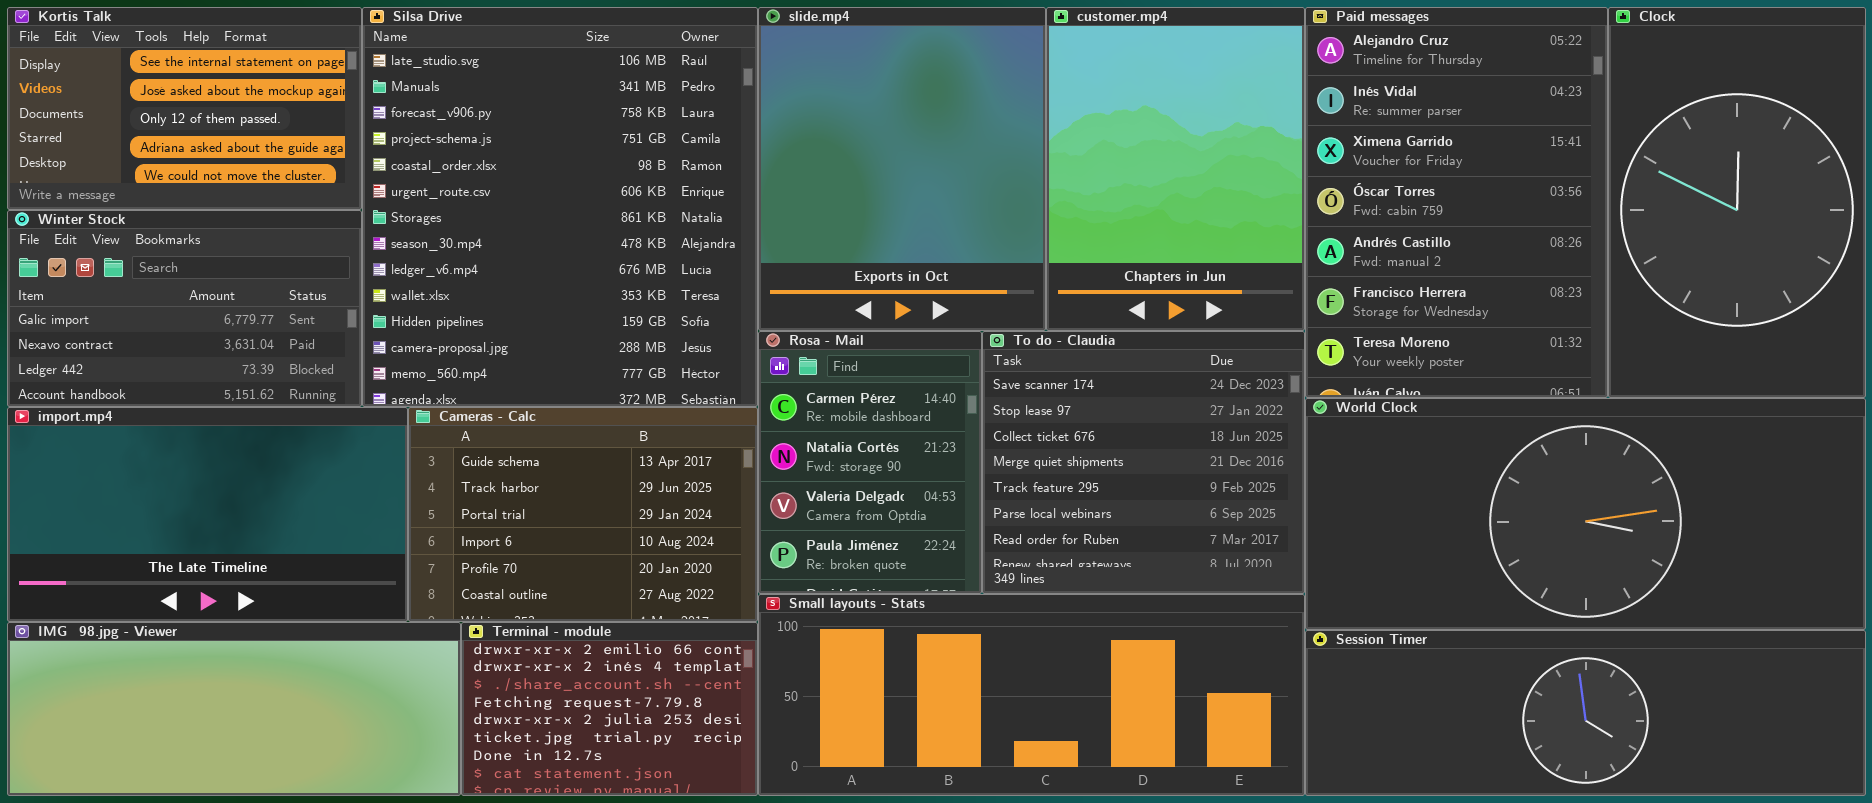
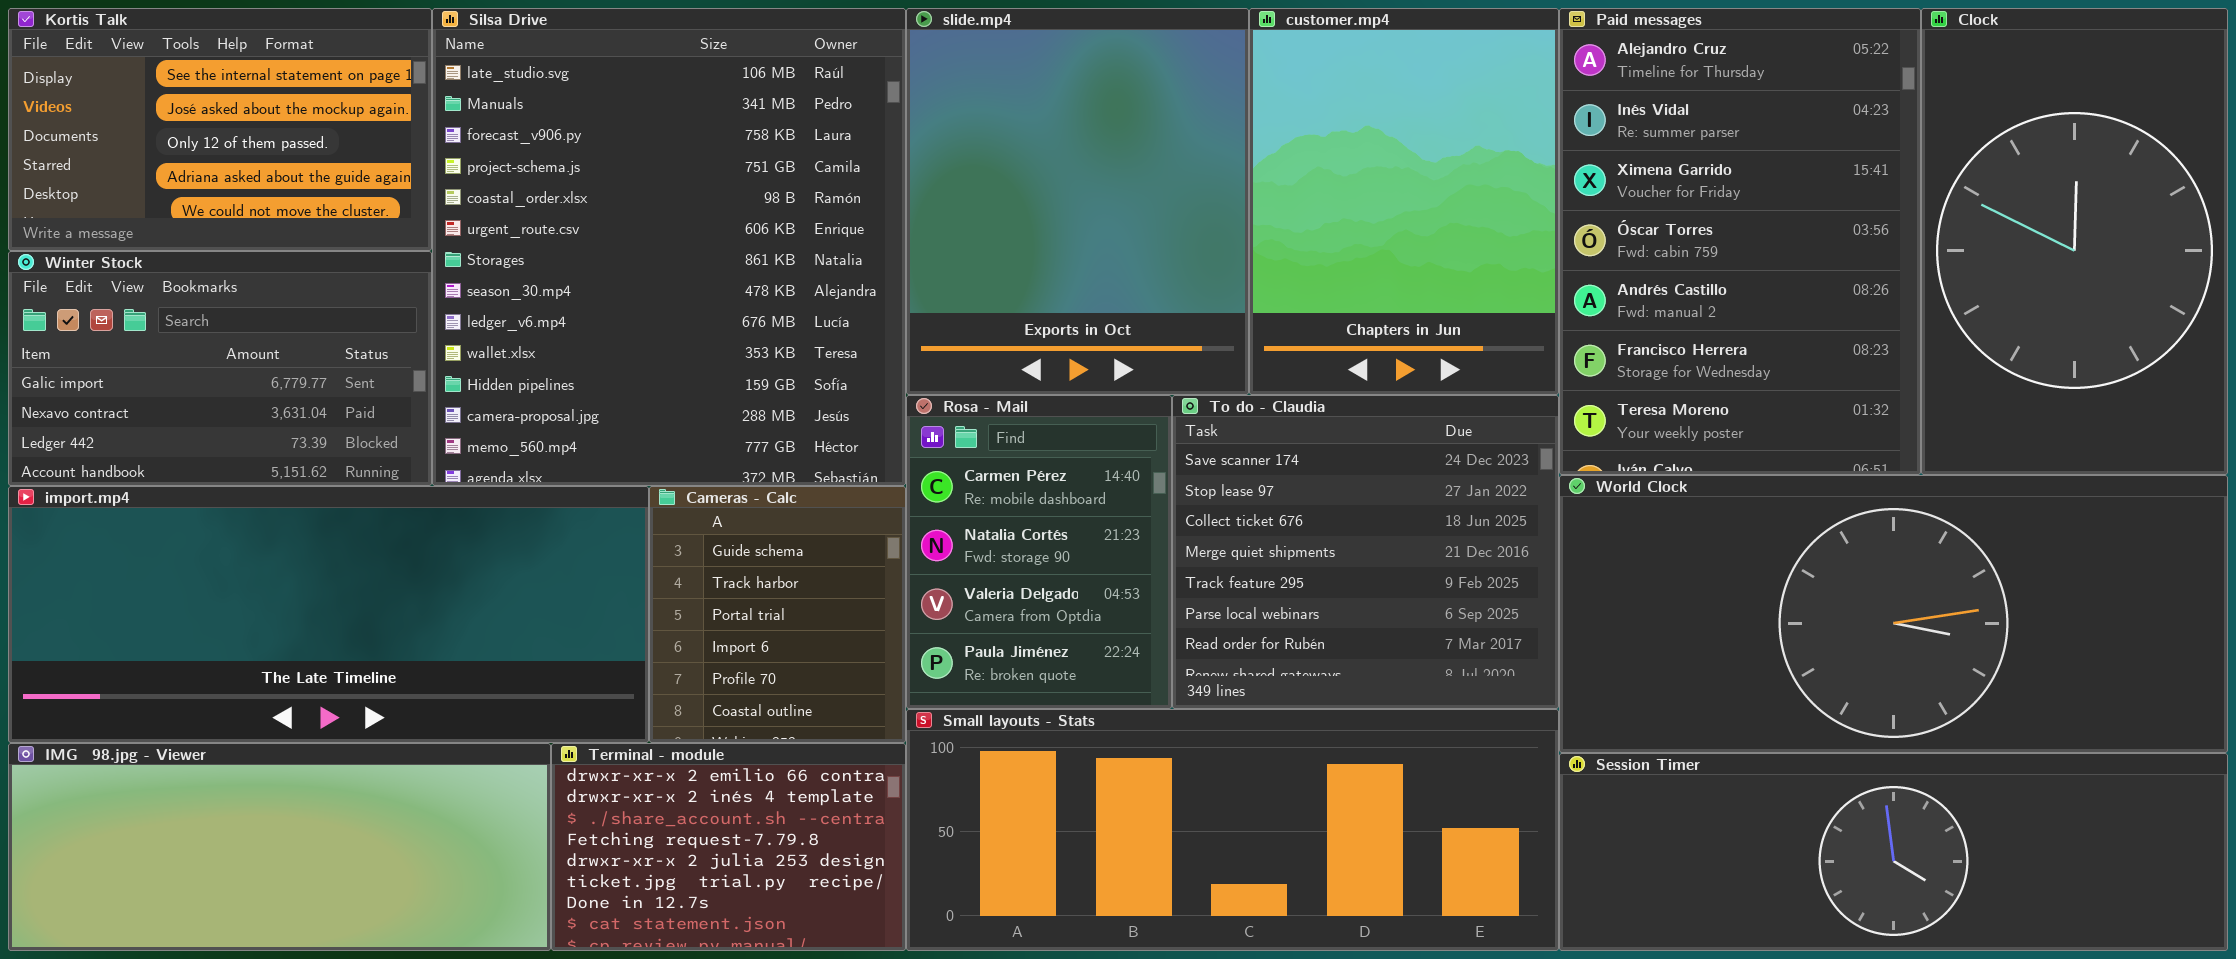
import.mp4: [7,407,408,622] -> [8,486,649,743], resized
Cameras - Calc: [408,407,758,622] -> [649,486,906,743], resized

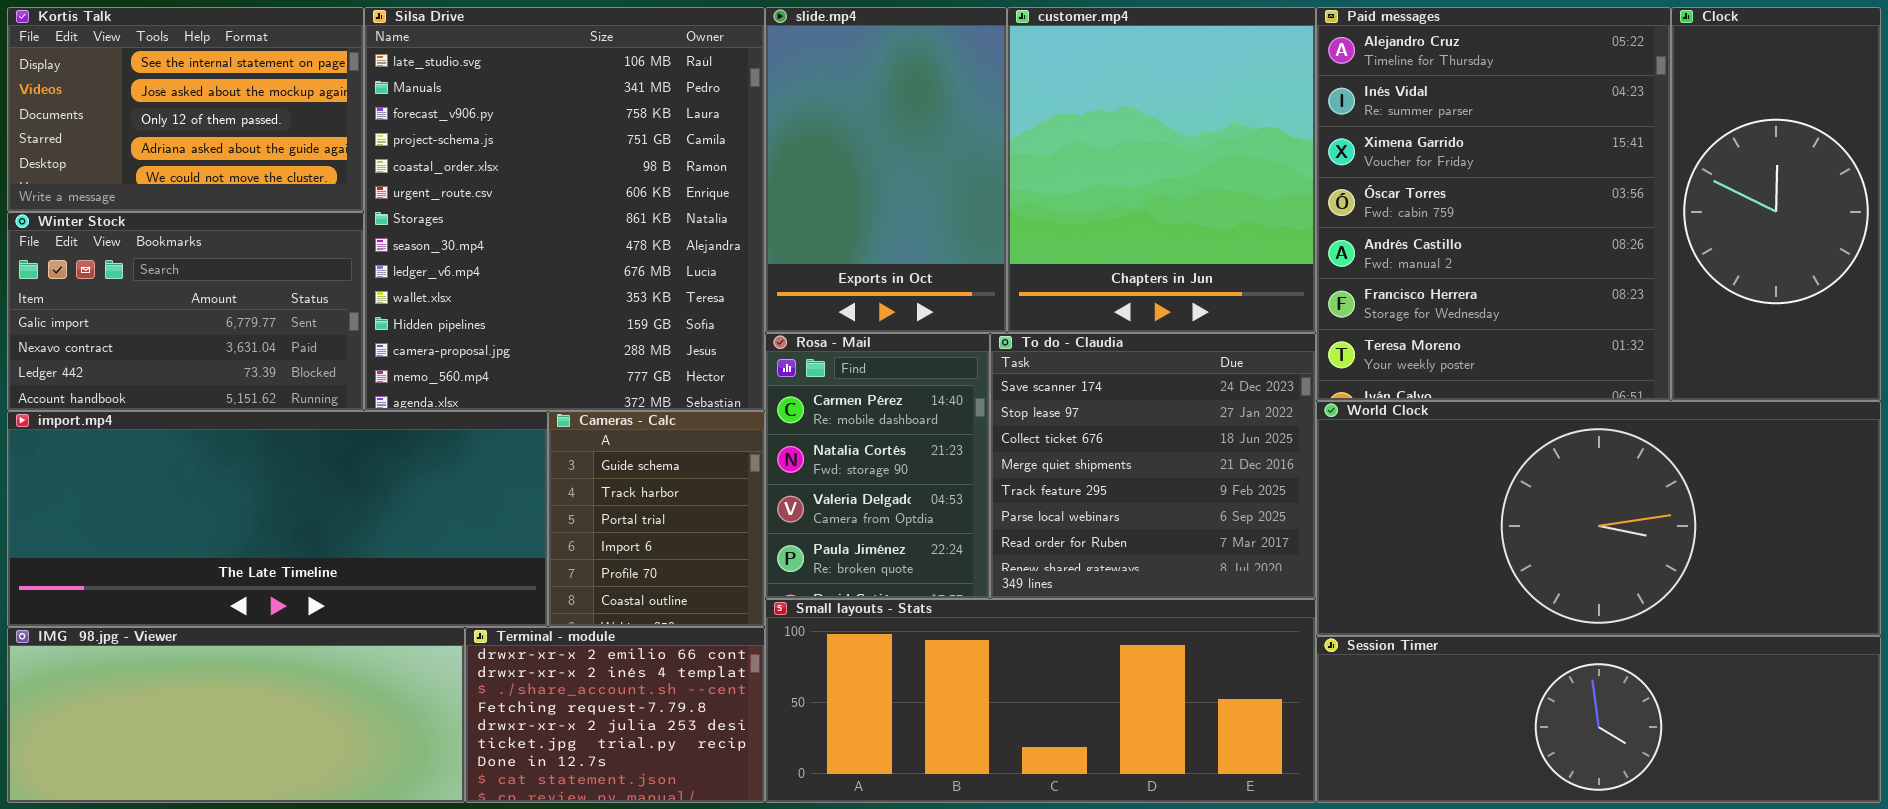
slide.mp4: [906,8,1249,395] -> [765,7,1007,333], resized
customer.mp4: [1249,8,1559,395] -> [1007,7,1316,333], resized
Paid messages: [1559,8,1921,475] -> [1316,7,1671,401], resized
Clock: [1921,8,2228,475] -> [1671,7,1881,401], resized

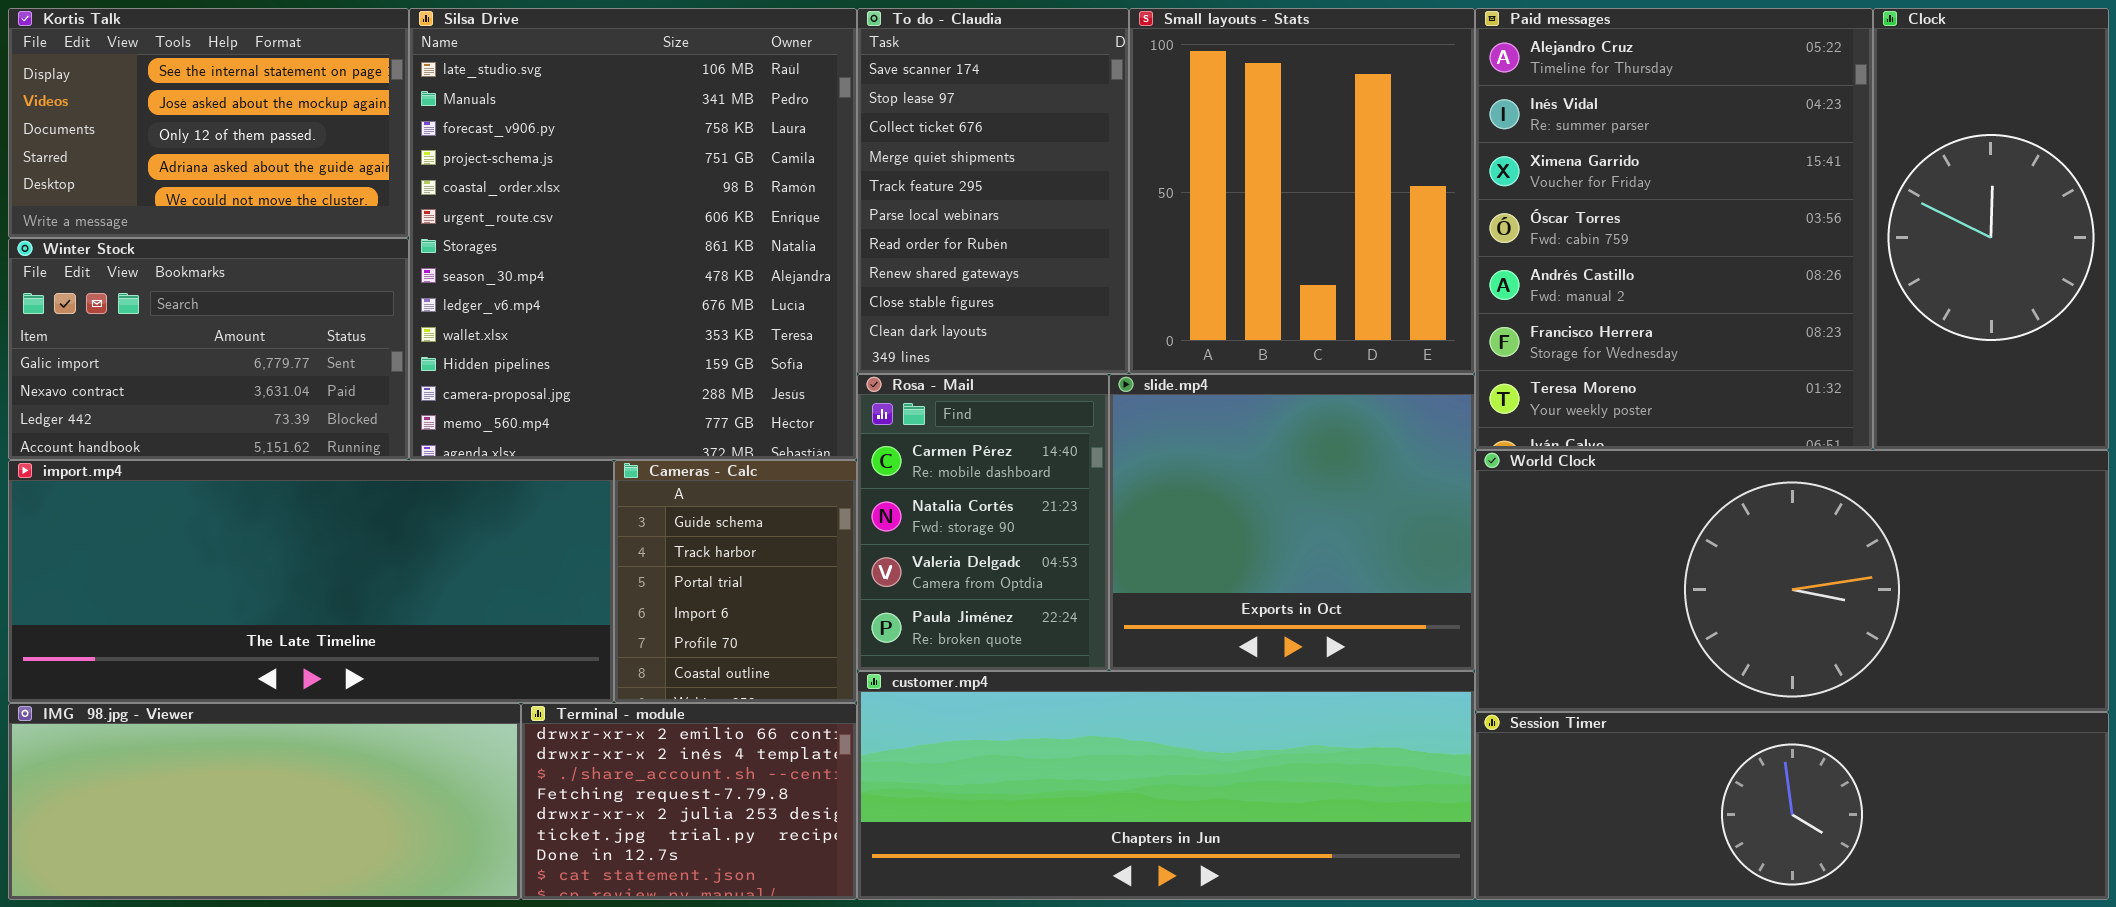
slide.mp4: [765,7,1007,333] -> [1109,374,1475,671], moved, resized
customer.mp4: [1007,7,1316,333] -> [857,671,1475,900], moved, resized
To do - Claudia: [990,333,1316,599] -> [857,8,1129,374], moved, resized
Small layouts - Stats: [765,599,1316,803] -> [1129,8,1475,374], moved, resized

